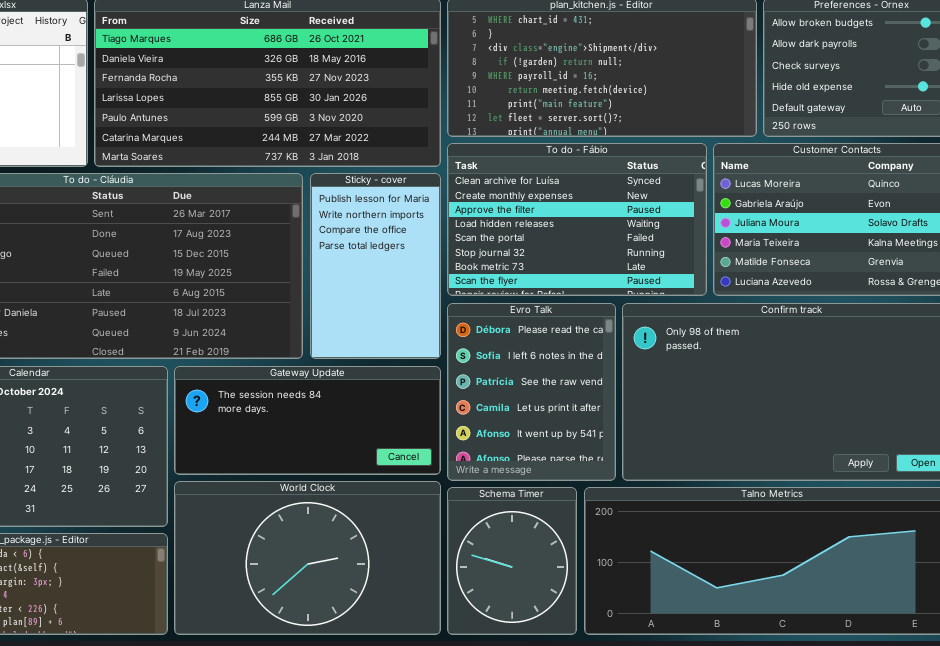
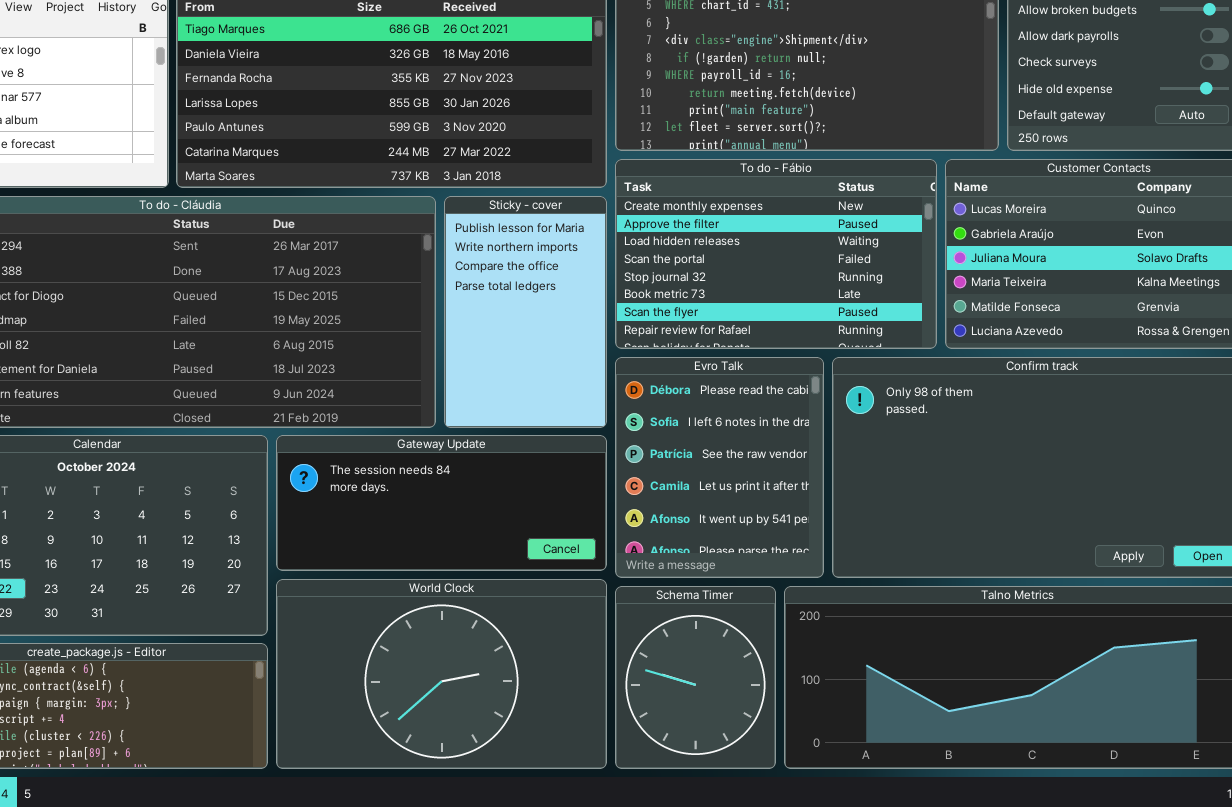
To do - Fábio: [447,143,707,296] -> [615,159,937,349], scrolled down 1 row

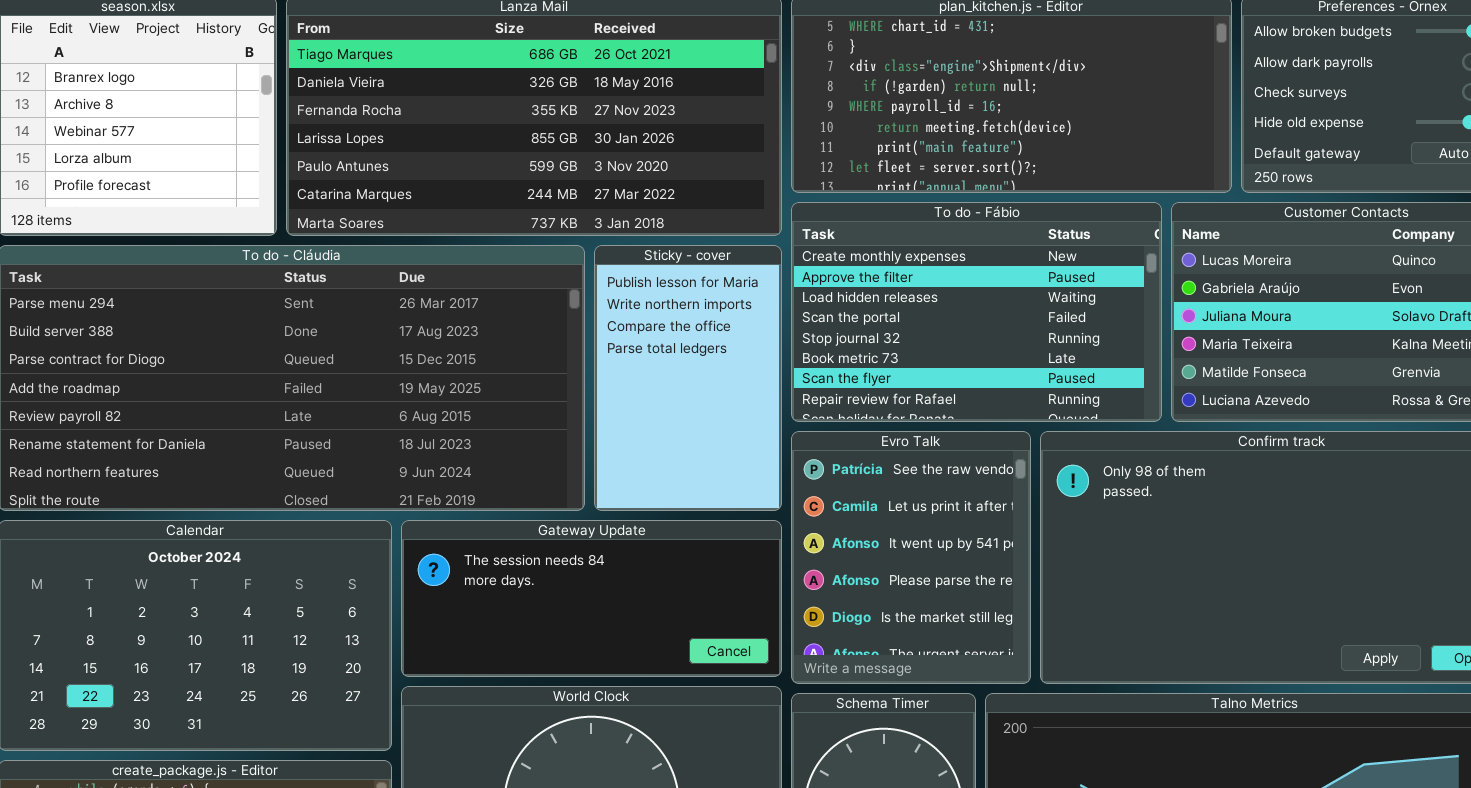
Evro Talk: [615,357,824,578] -> [791,431,1031,684], scrolled down 2 rows

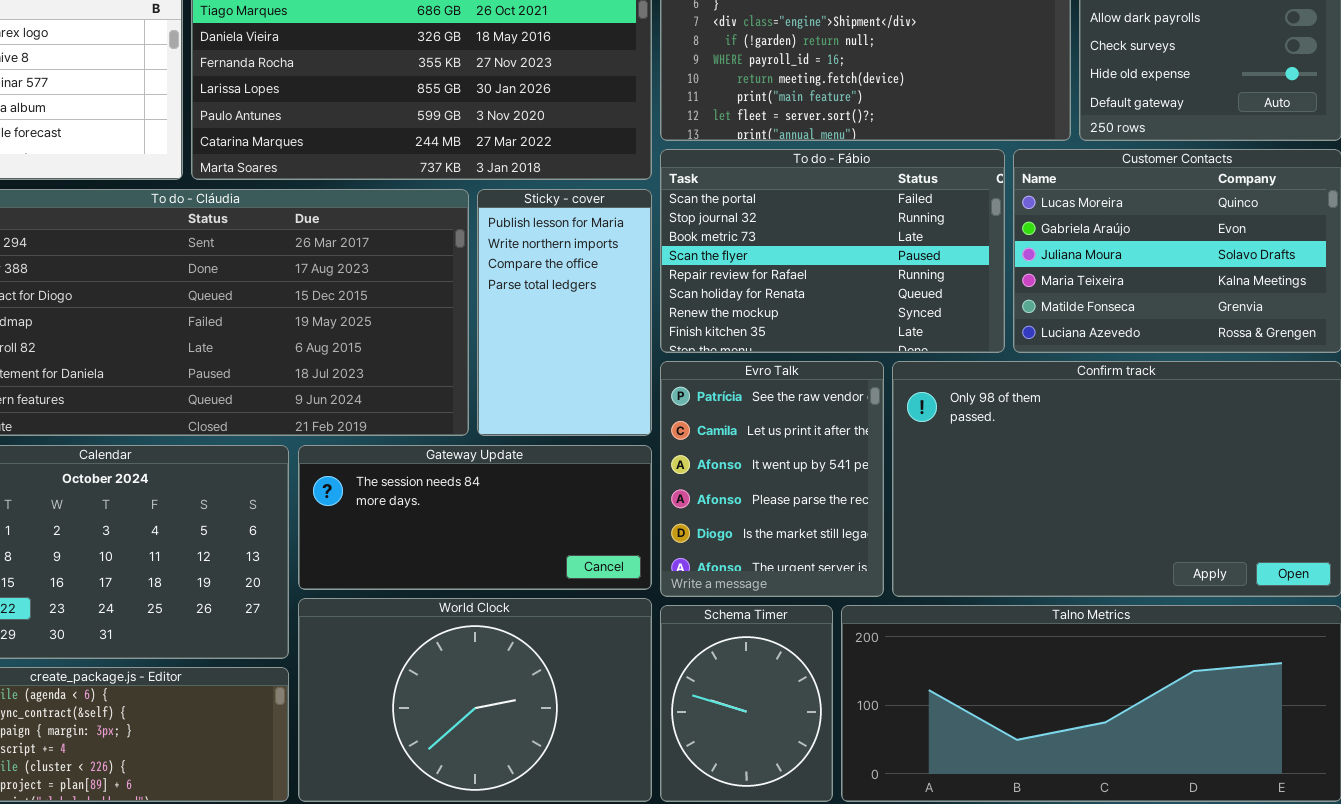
To do - Fábio: [791,202,1162,422] -> [660,149,1005,353], scrolled down 3 rows

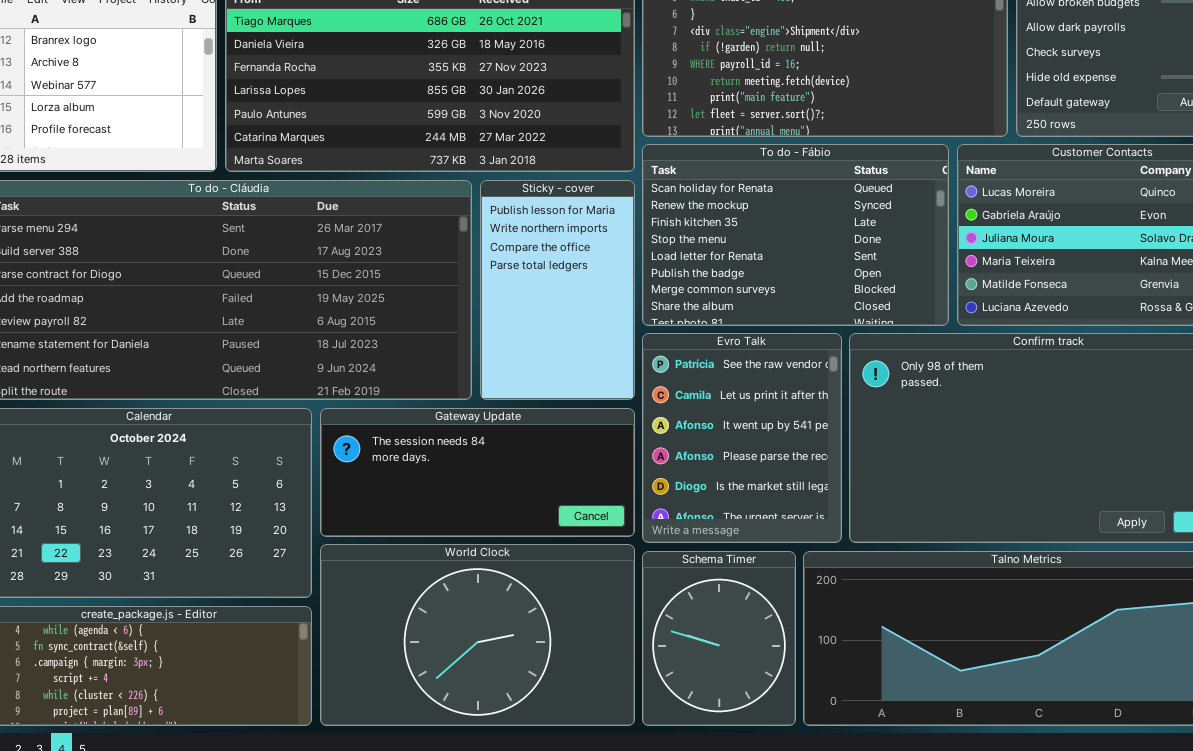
To do - Fábio: [660,149,1005,353] -> [642,144,949,326], scrolled down 5 rows

